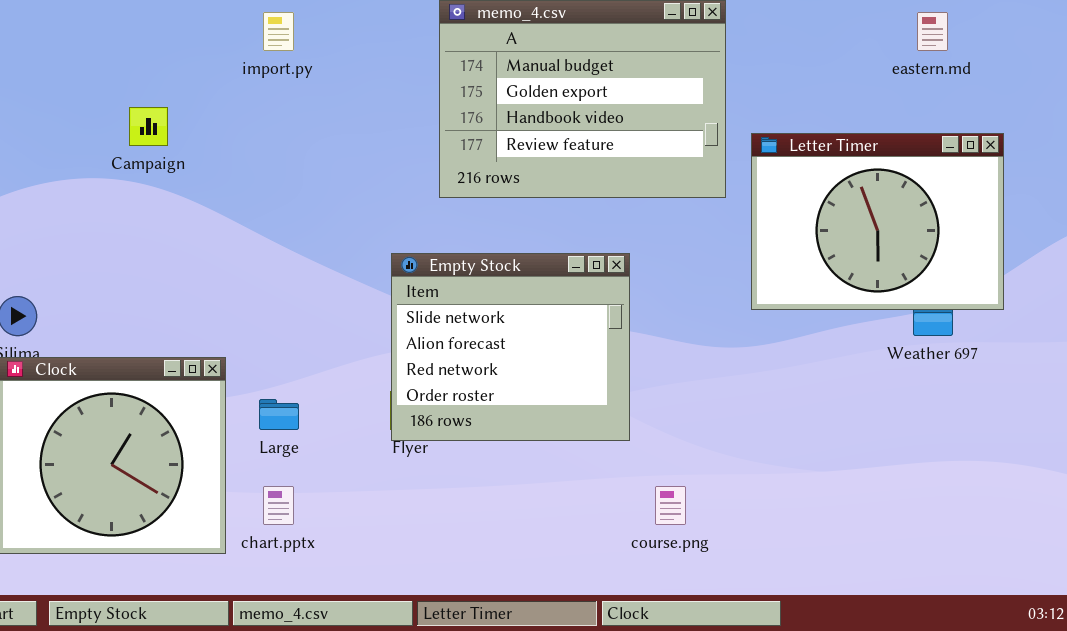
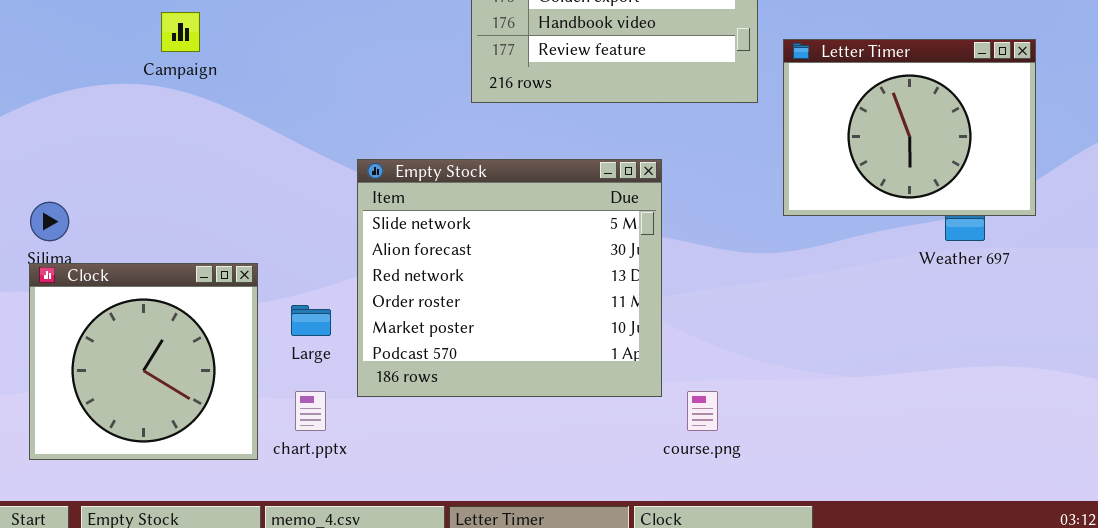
Empty Stock: [391,253,630,441] -> [357,159,662,397], resized

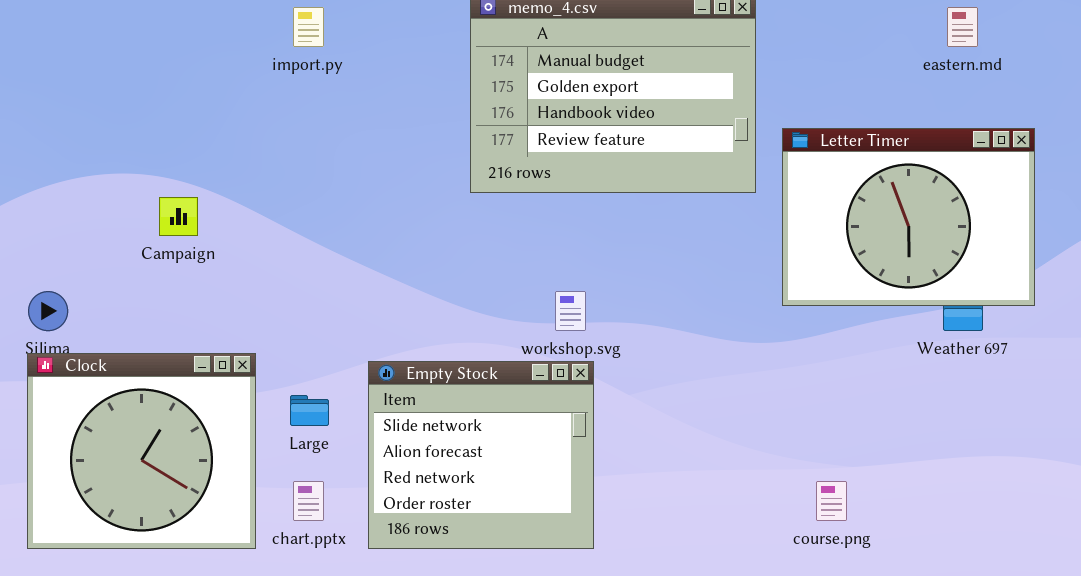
Campaign: [161,12,200,52] -> [159,197,198,236], moved
Empty Stock: [357,159,662,397] -> [368,361,594,549], moved, resized
course.png: [687,391,718,431] -> [816,481,847,521], moved

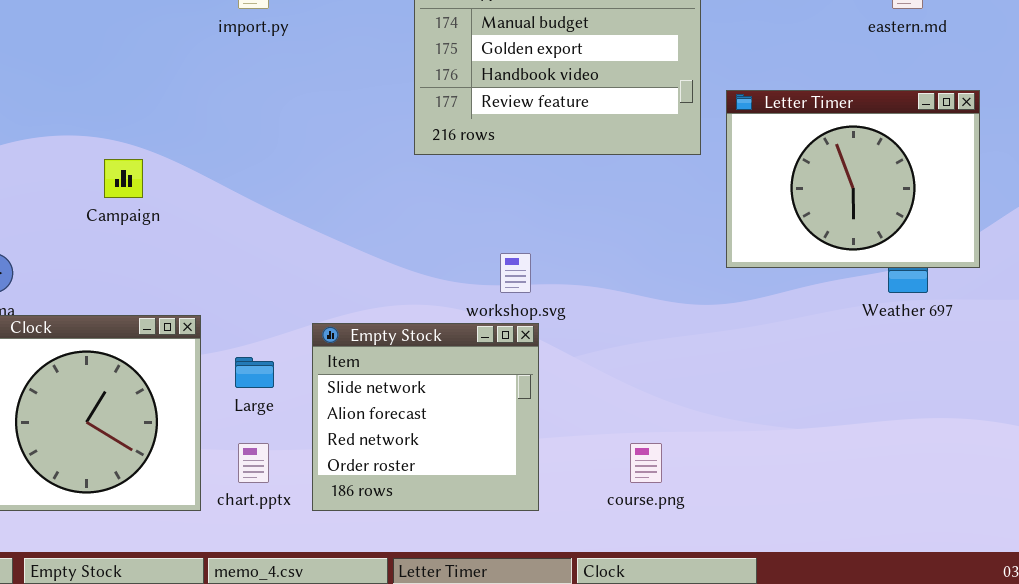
course.png: [816,481,847,521] -> [630,443,662,483], moved

